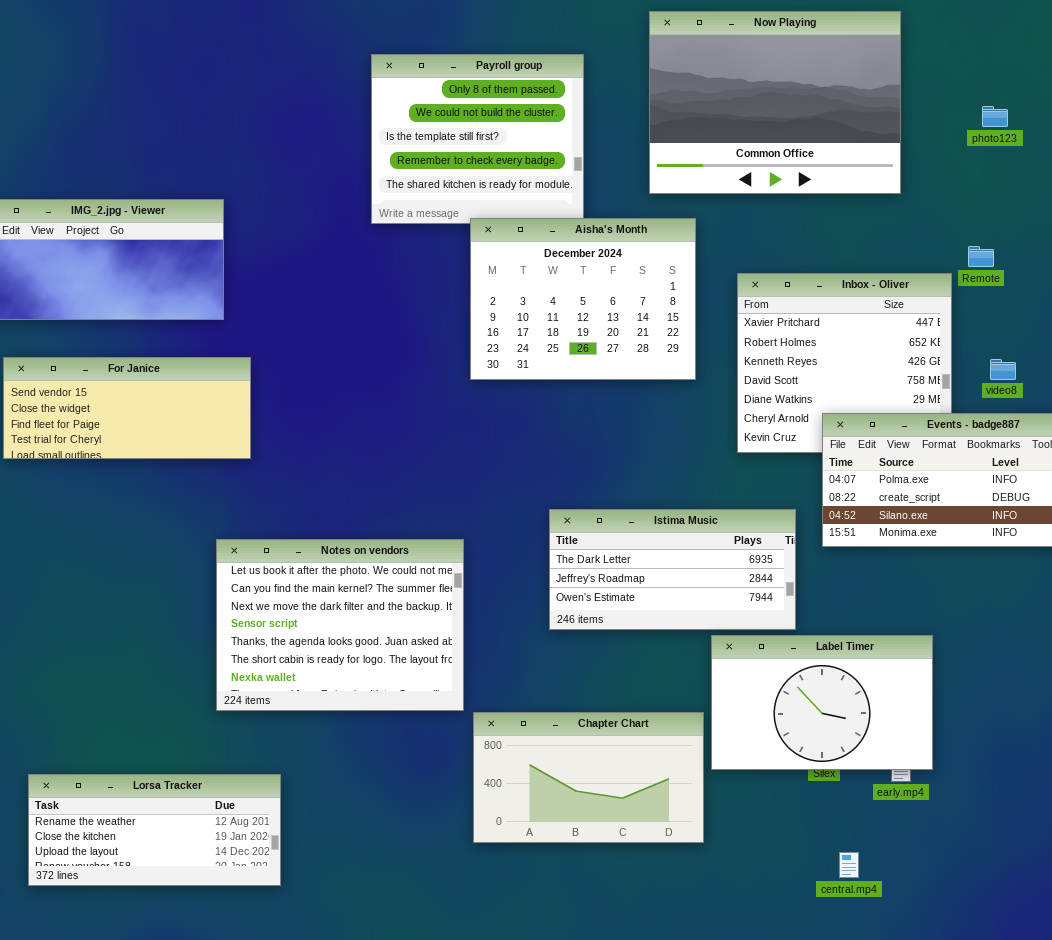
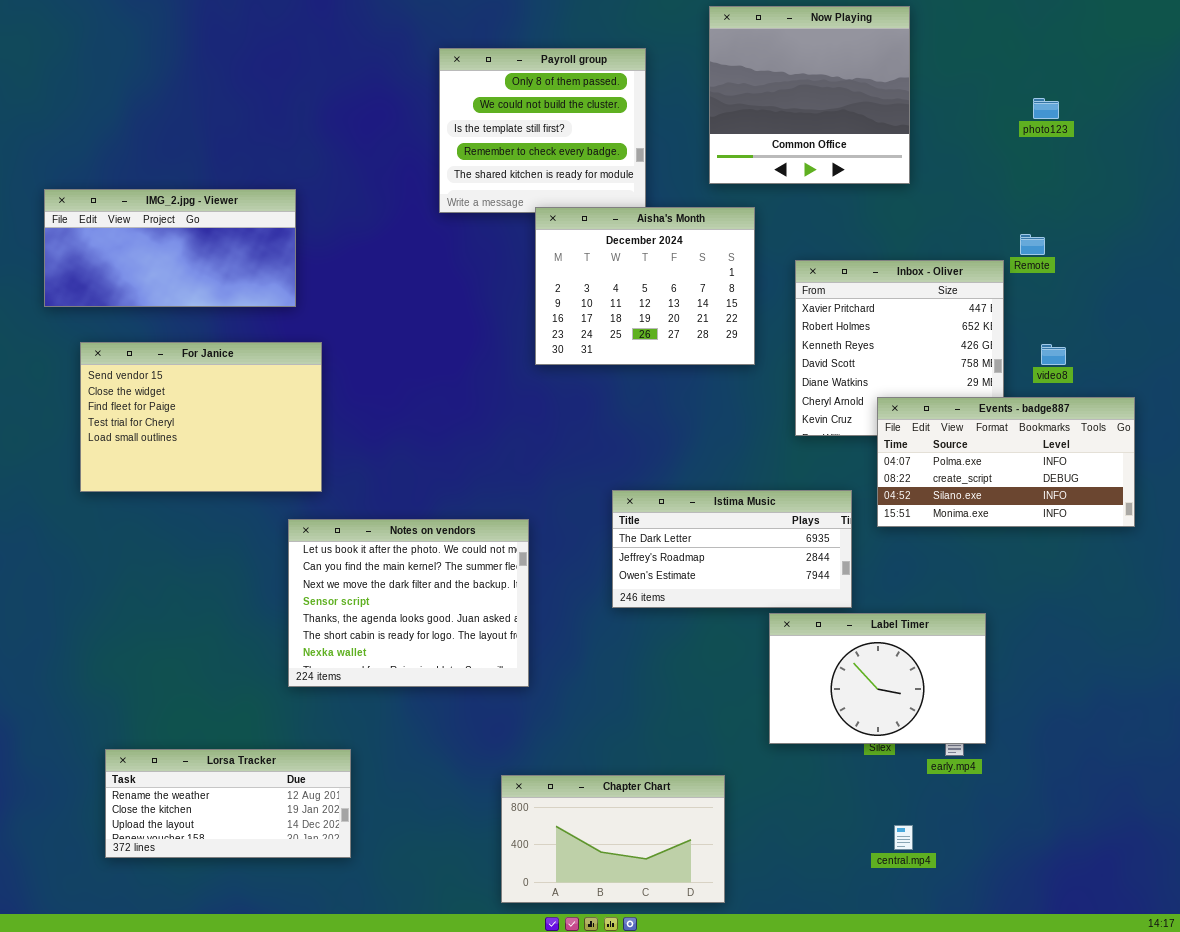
Now Playing: [649,11,901,194] -> [709,6,910,184], resized
For Janice: [3,357,251,459] -> [80,342,322,492], resized
Chapter Chart: [473,712,704,843] -> [501,775,725,903], moved

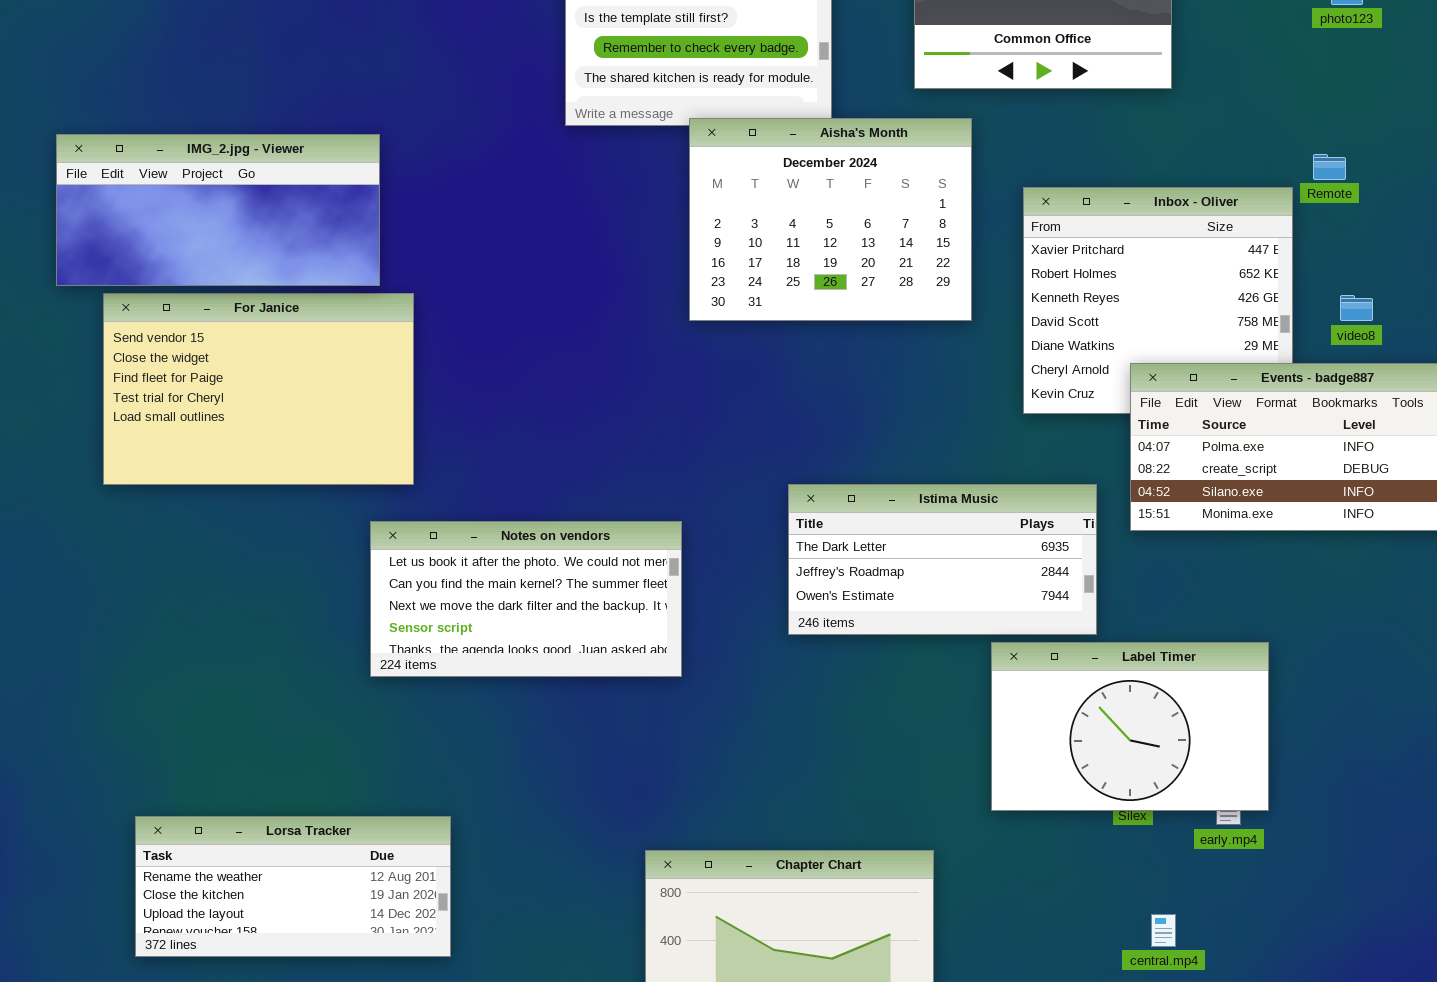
IMG_2.jpg - Viewer: [44,189,296,307] -> [56,134,380,286], moved
Notes on vendors: [288,519,529,687] -> [370,521,682,677], resized

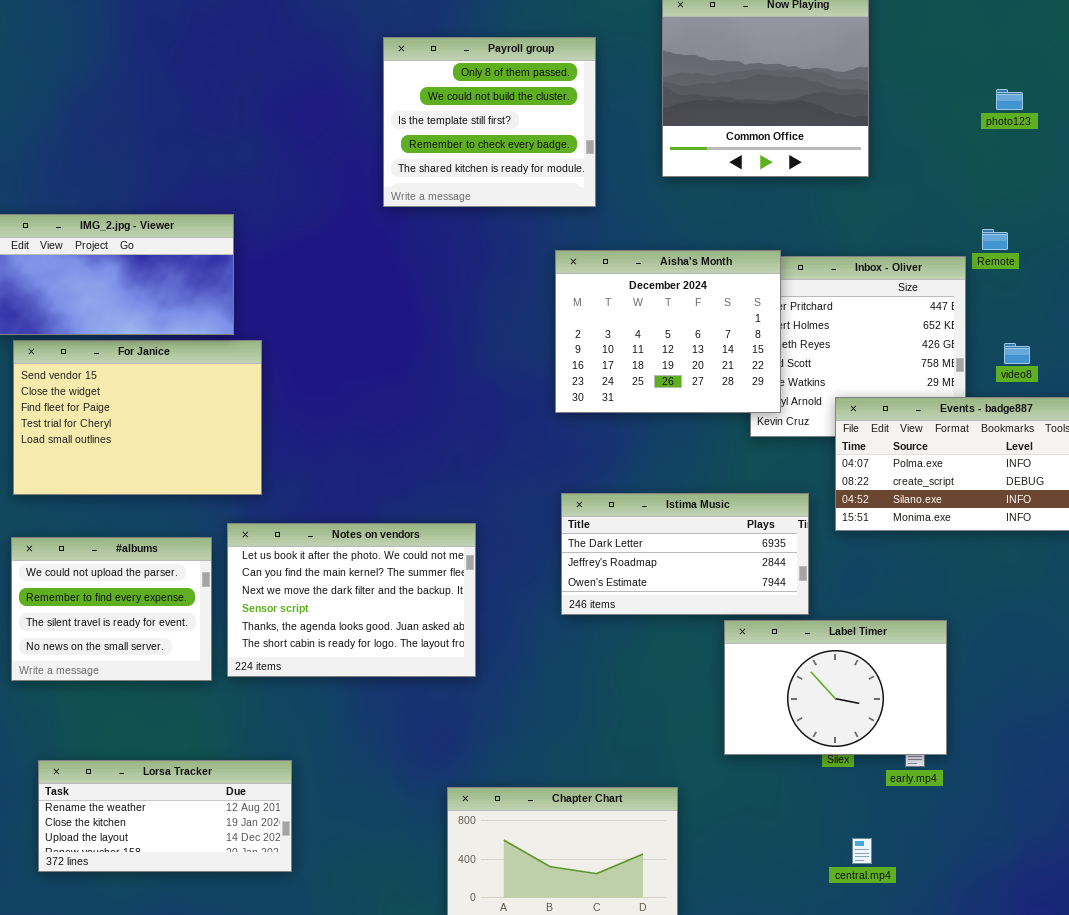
Aisha's Month: [689,118,972,321] -> [555,250,781,413], moved
Notes on vendors: [370,521,682,677] -> [227,523,476,677], resized
#albums: none -> [11,537,212,681], opened

